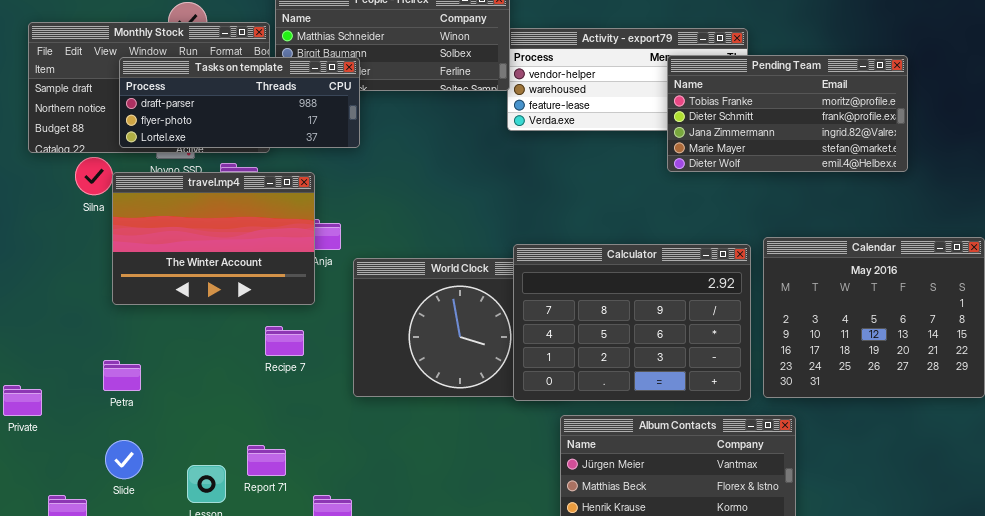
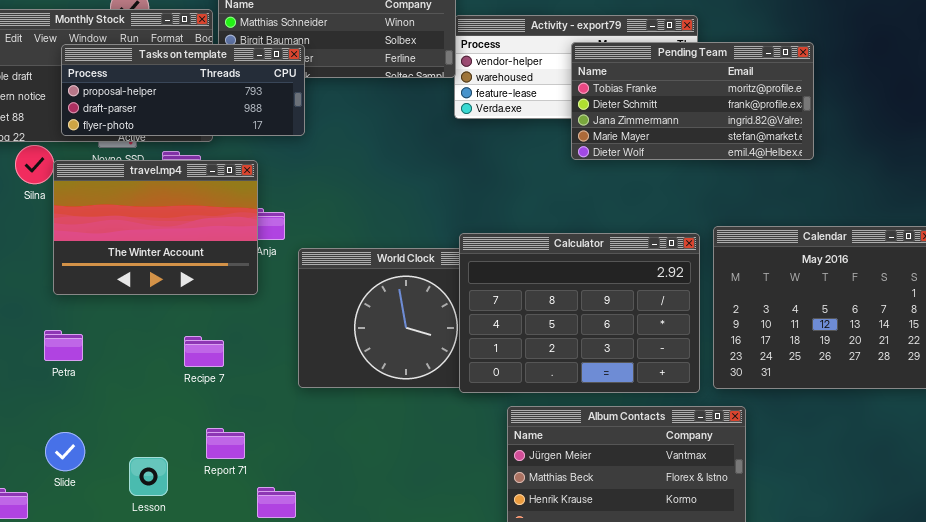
Pending Team: [667,55,908,172] -> [571,42,814,160], moved
Tasks on template: [119,57,360,148] -> [61,44,305,136], scrolled up 1 row
Recipe 7: [265,326,304,356] -> [184,336,224,367], moved
Petra: [103,360,141,391] -> [44,330,83,361], moved
Report 71: [247,445,286,476] -> [206,428,245,459], moved

